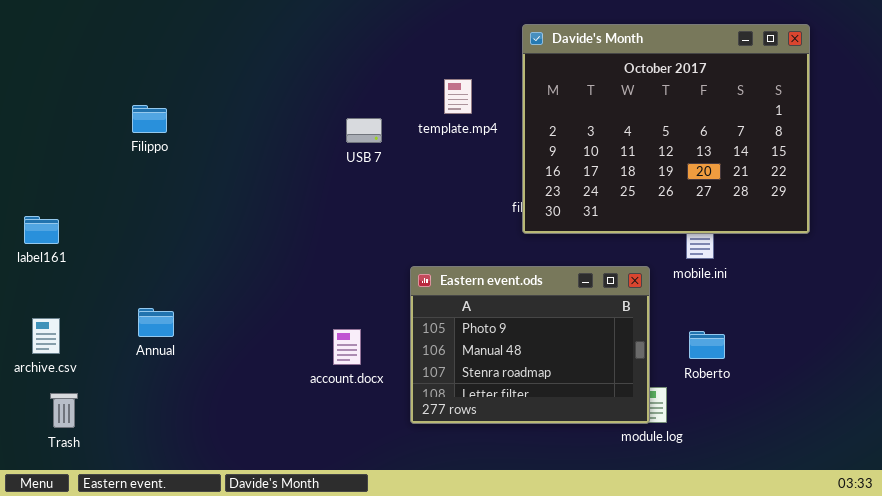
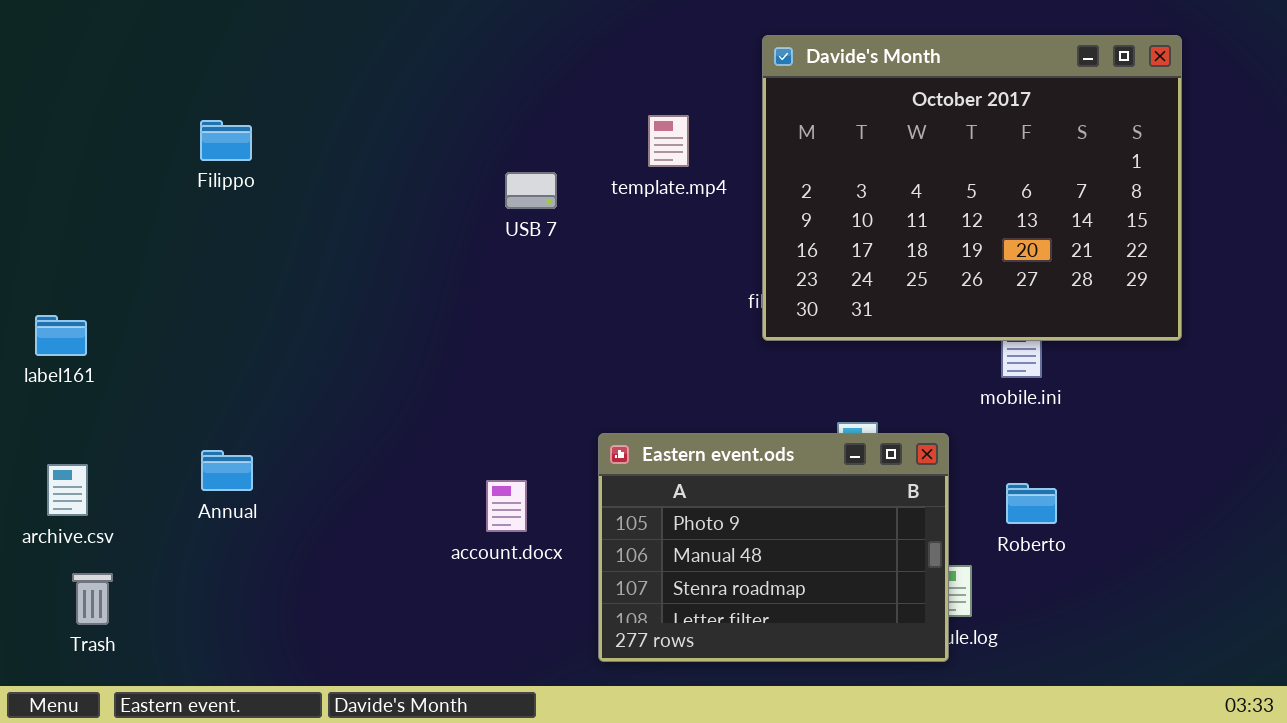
Filippo: [132,105,167,133] -> [200,120,252,161], moved
Eastern event.ods: [410,266,650,424] -> [598,433,949,662], moved

